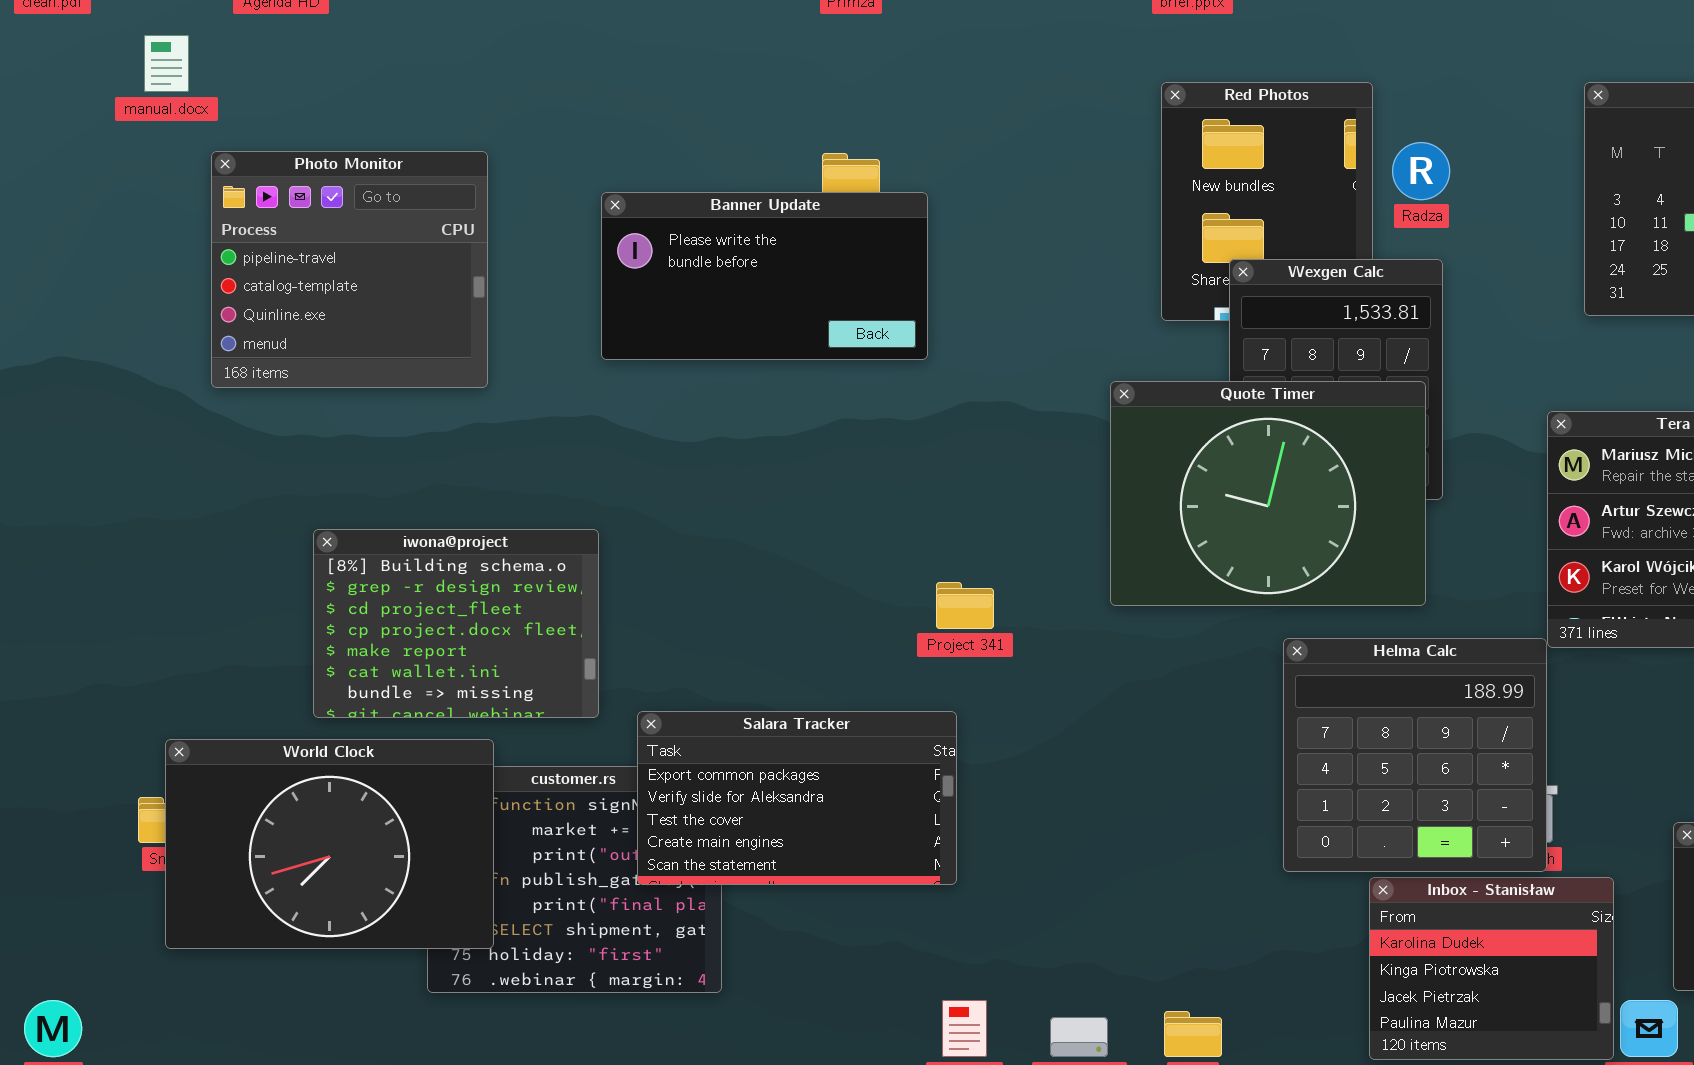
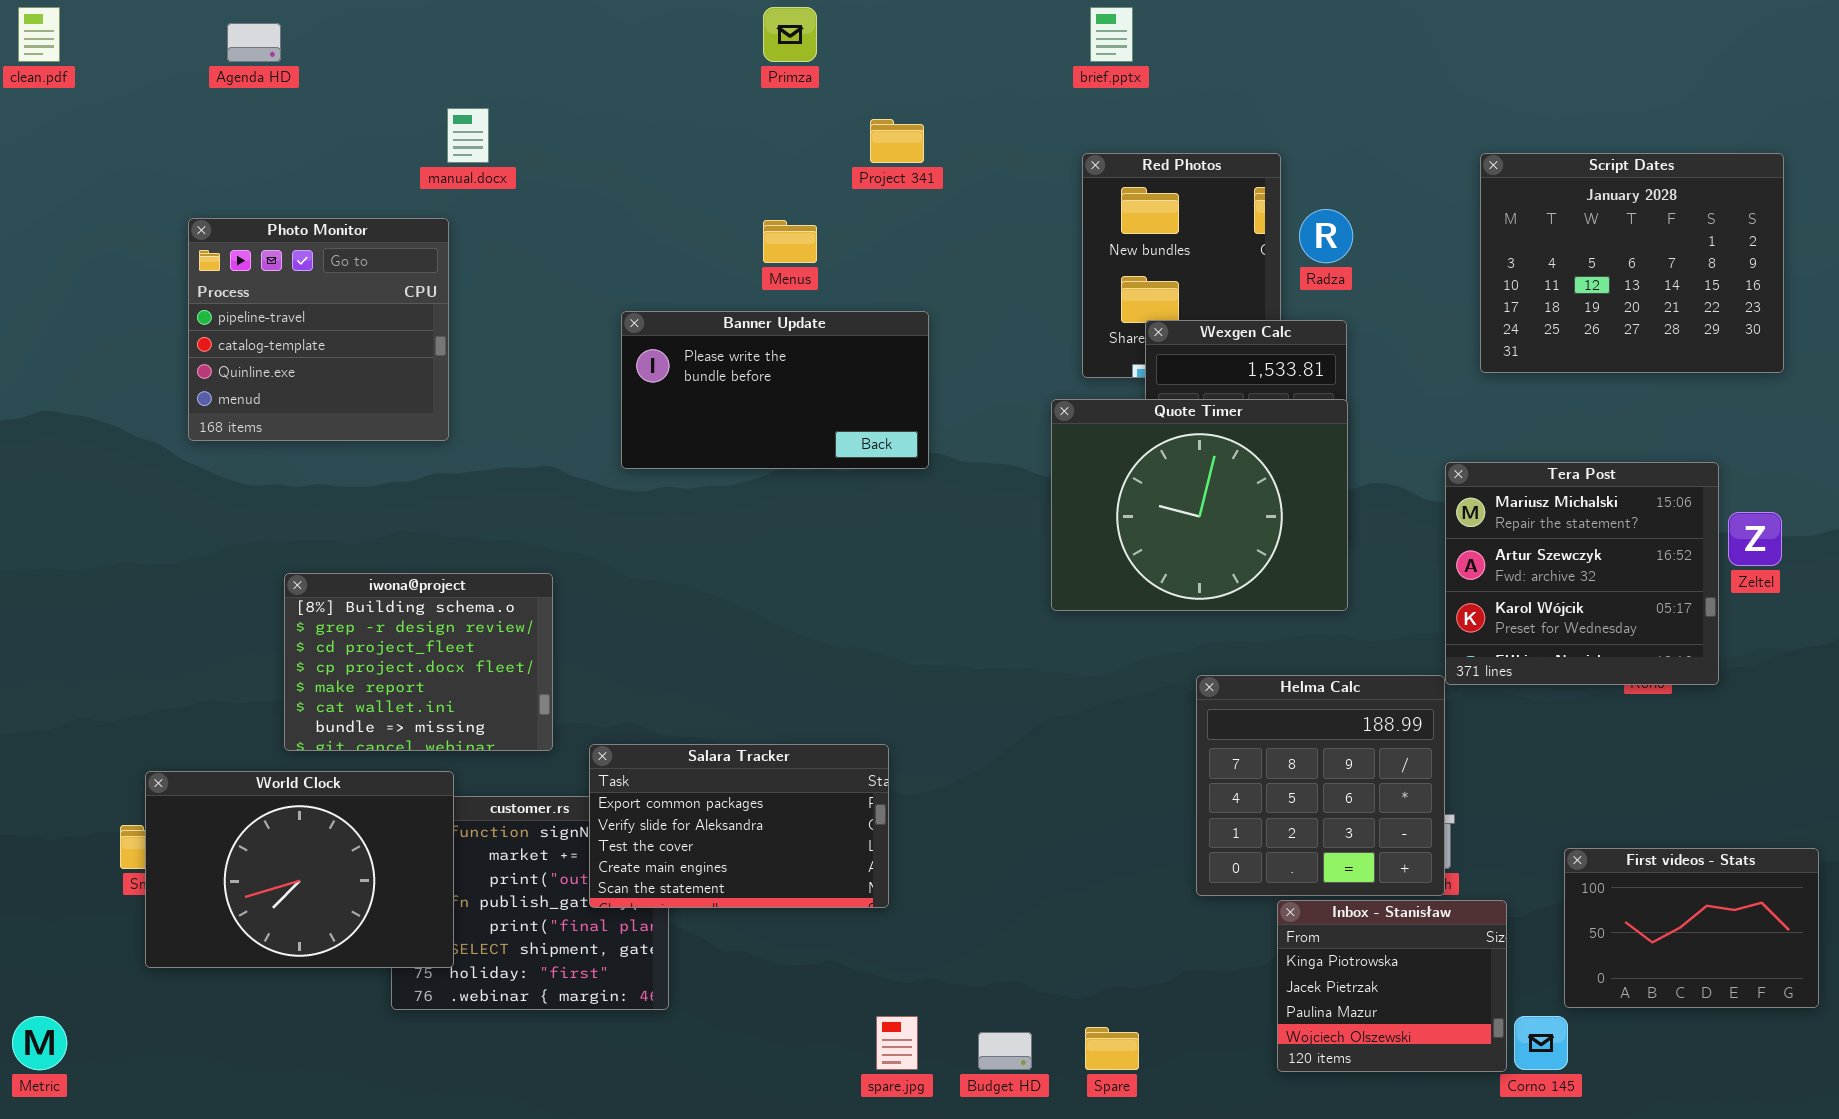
manual.docx: [144,35,189,92] -> [447,108,489,163], moved
Banner Update: [601,192,928,360] -> [621,311,929,469], moved
Quote Timer: [1110,381,1426,606] -> [1051,399,1348,611], moved
Project 341: [936,582,994,629] -> [870,119,924,163], moved
Inbox - Stanisław: [1369,877,1614,1060] -> [1277,900,1507,1072], scrolled down 1 row

